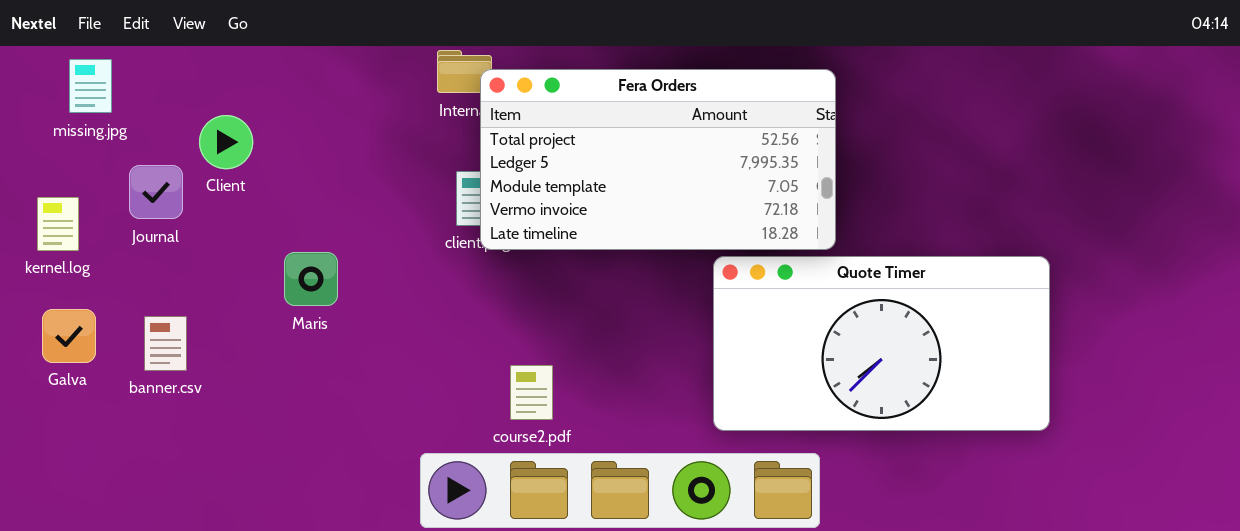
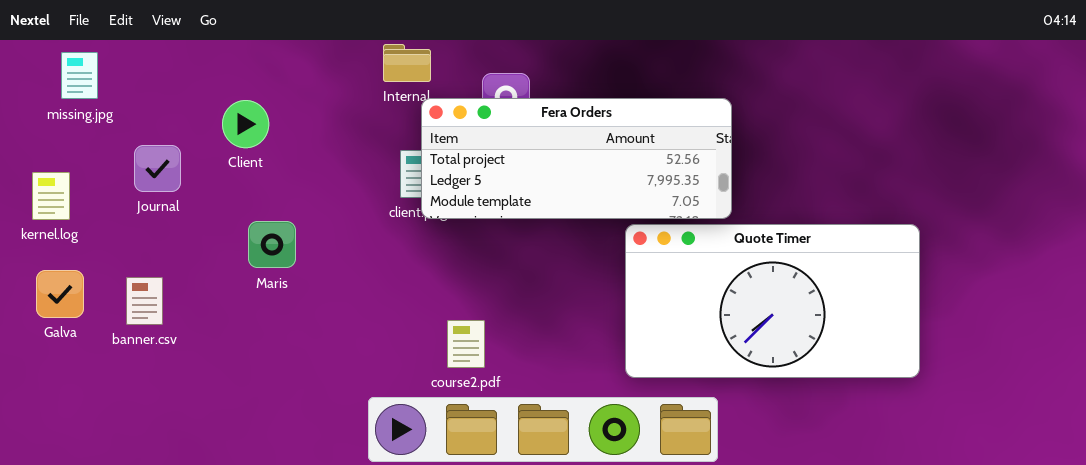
Fera Orders: [480,69,836,250] -> [421,98,732,219], resized
Client: [199,115,253,169] -> [222,100,269,148], moved
Journal: [129,165,183,219] -> [134,145,181,192], moved

